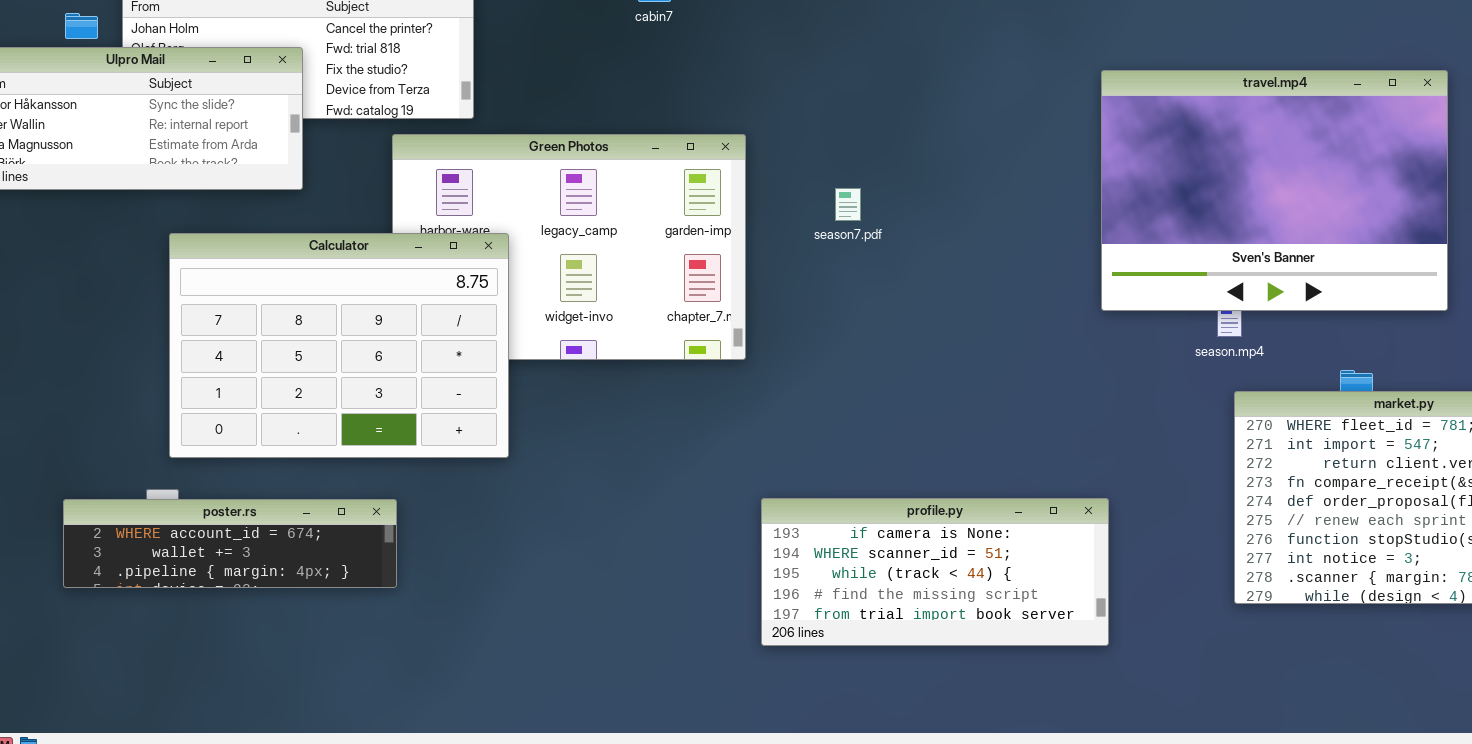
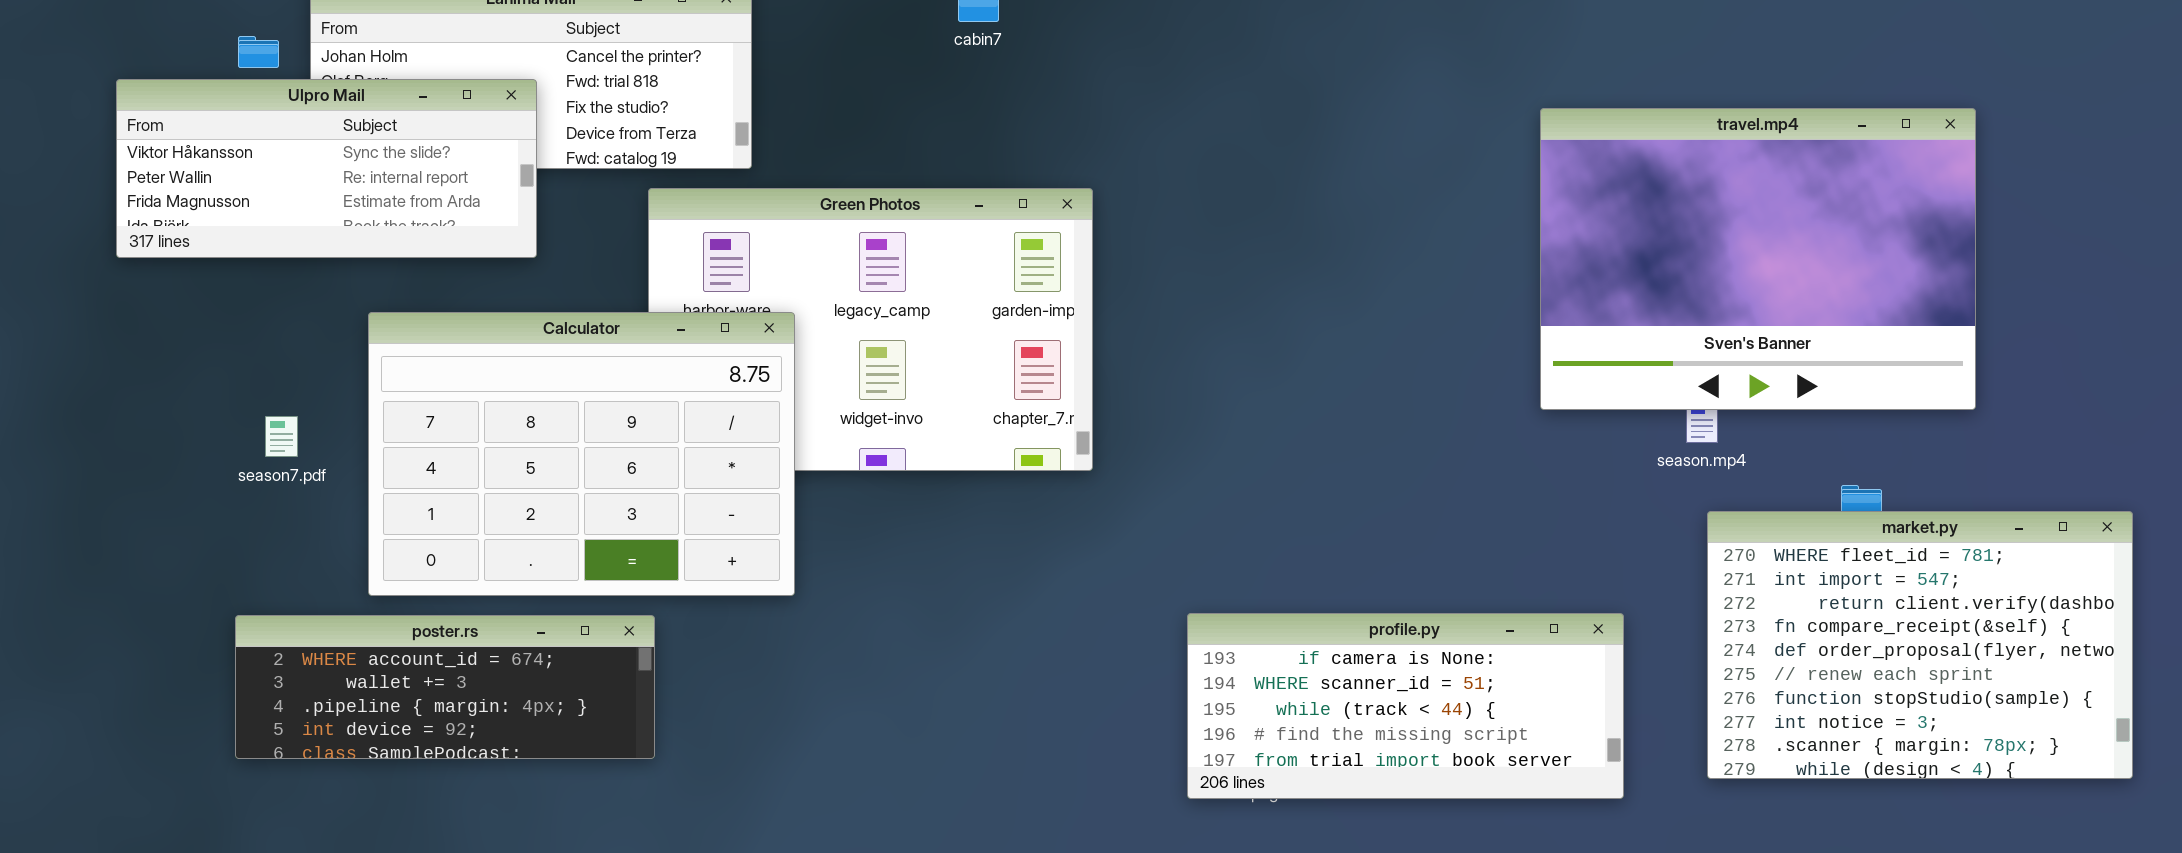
season7.pdf: [835,188,861,221] -> [265,416,298,457], moved
profile.py: [761,498,1109,646] -> [1187,613,1624,799], moved
poster.rs: [63,499,397,588] -> [235,615,655,759], resized

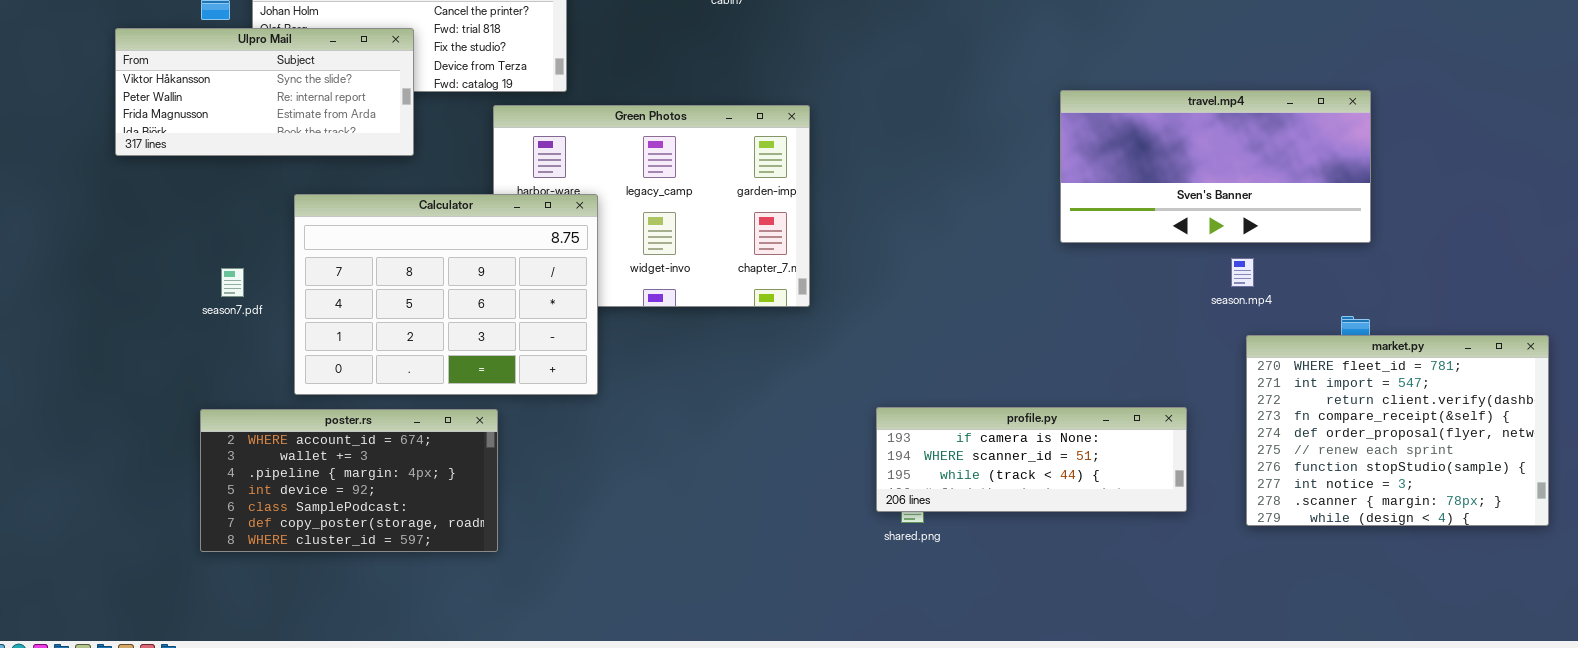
travel.mp4: [1540,108,1976,410] -> [1060,90,1371,243], moved, resized
profile.py: [1187,613,1624,799] -> [876,407,1187,512], resized
poster.rs: [235,615,655,759] -> [200,409,498,552], resized

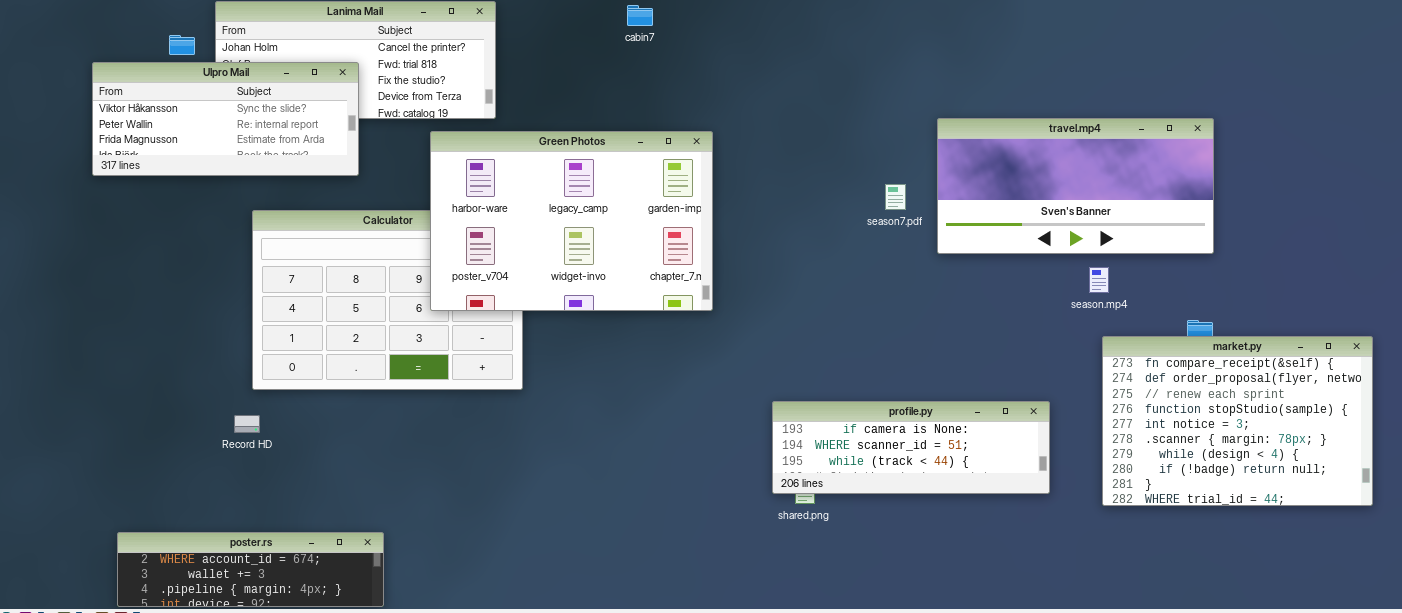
Green Photos: [493,105,810,307] -> [430,131,713,311], raised
season7.pdf: [221,268,244,297] -> [885,184,906,210], moved
market.py: [1246,335,1549,526] -> [1102,336,1373,506], scrolled down 3 rows
poster.rs: [200,409,498,552] -> [117,532,384,607], moved, resized

